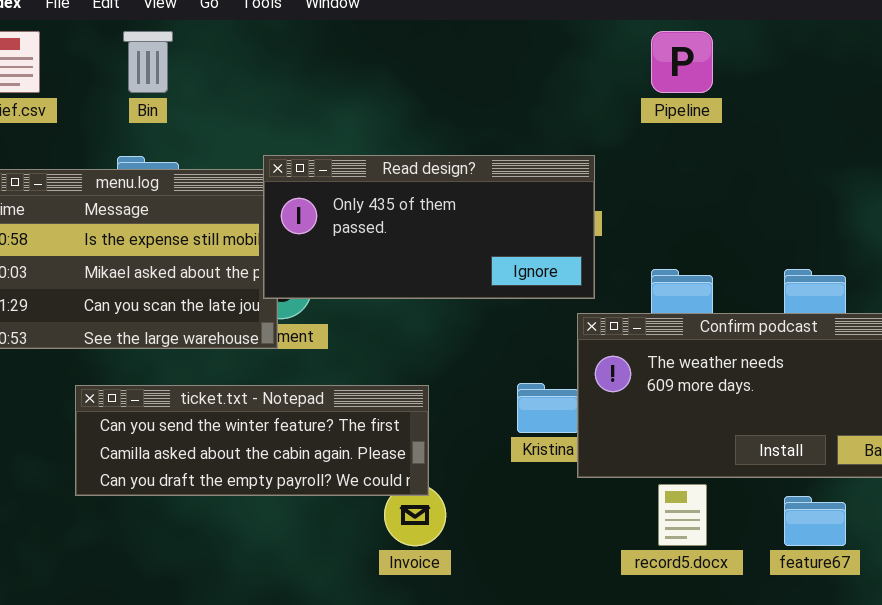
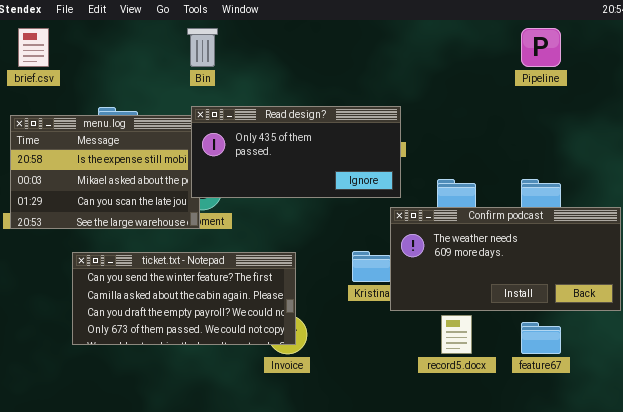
Bin: [123,31,173,93] -> [187,28,218,67], moved
Pipeline: [651,31,713,93] -> [521,28,561,67], moved
ticket.txt - Notepad: [75,385,429,496] -> [72,252,296,345], resized

